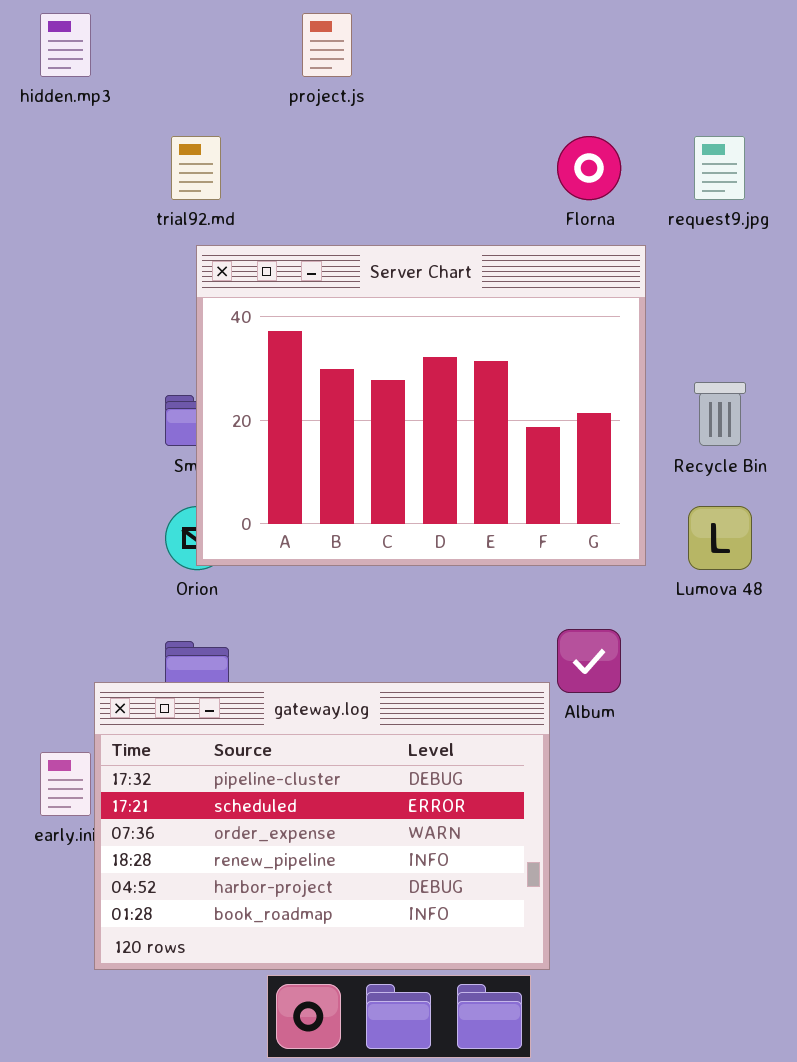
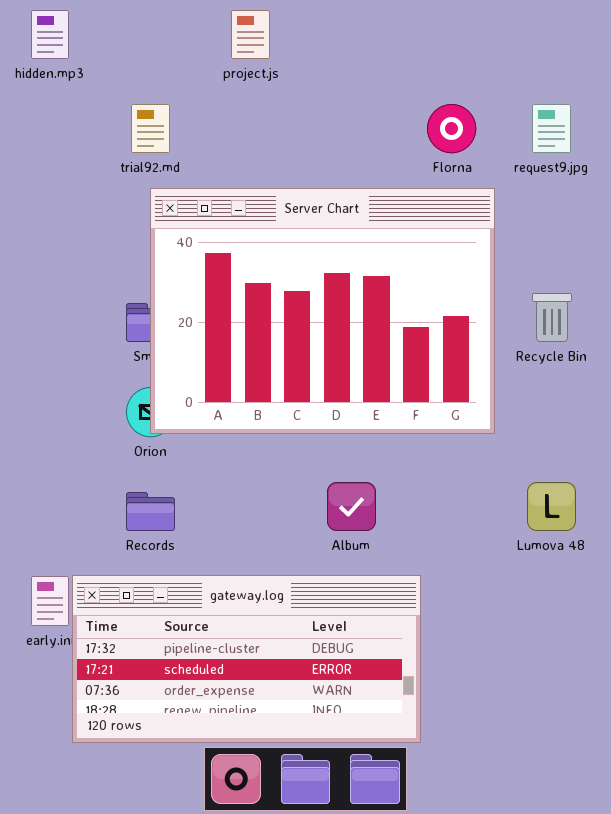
Lumova 48: [688,506,752,570] -> [527,482,576,531], moved
Album: [557,629,621,693] -> [327,482,376,531], moved
gateway.log: [94,682,550,970] -> [72,575,421,743], resized

